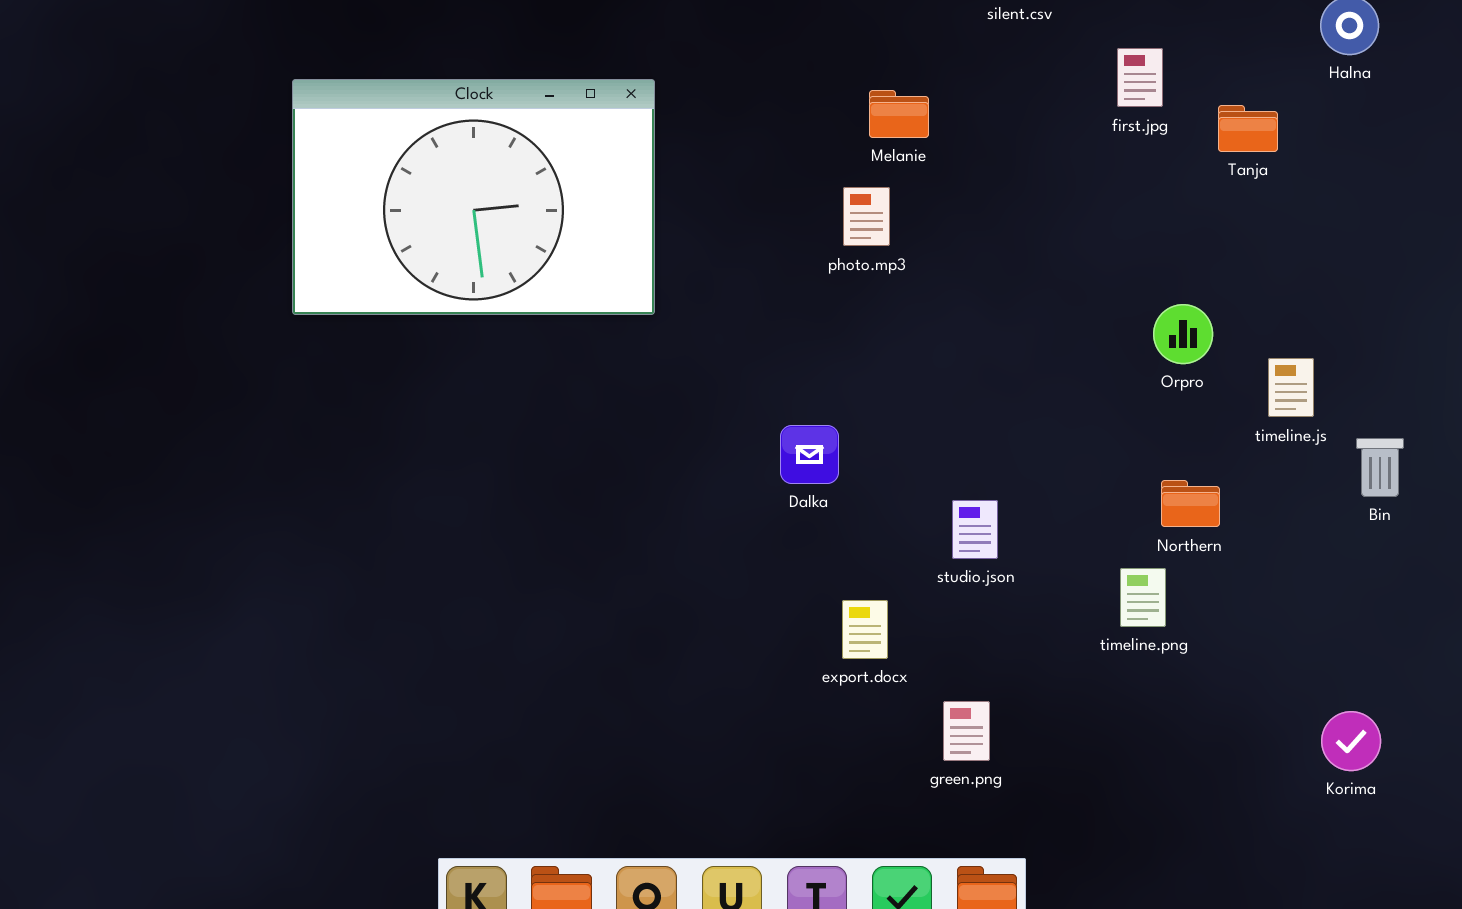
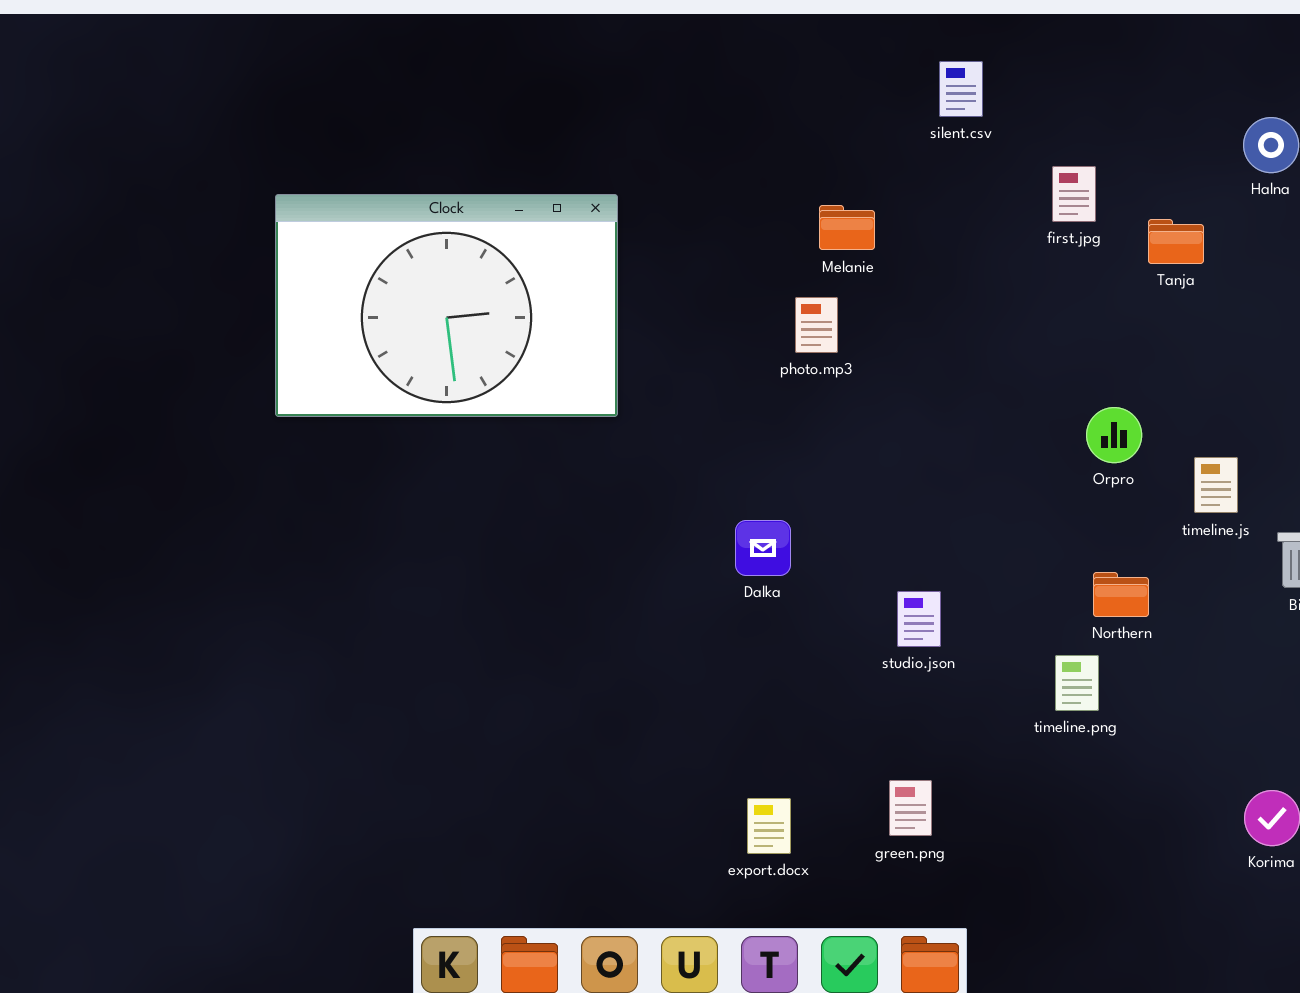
export.docx: [842,600,888,659] -> [747,798,791,854], moved

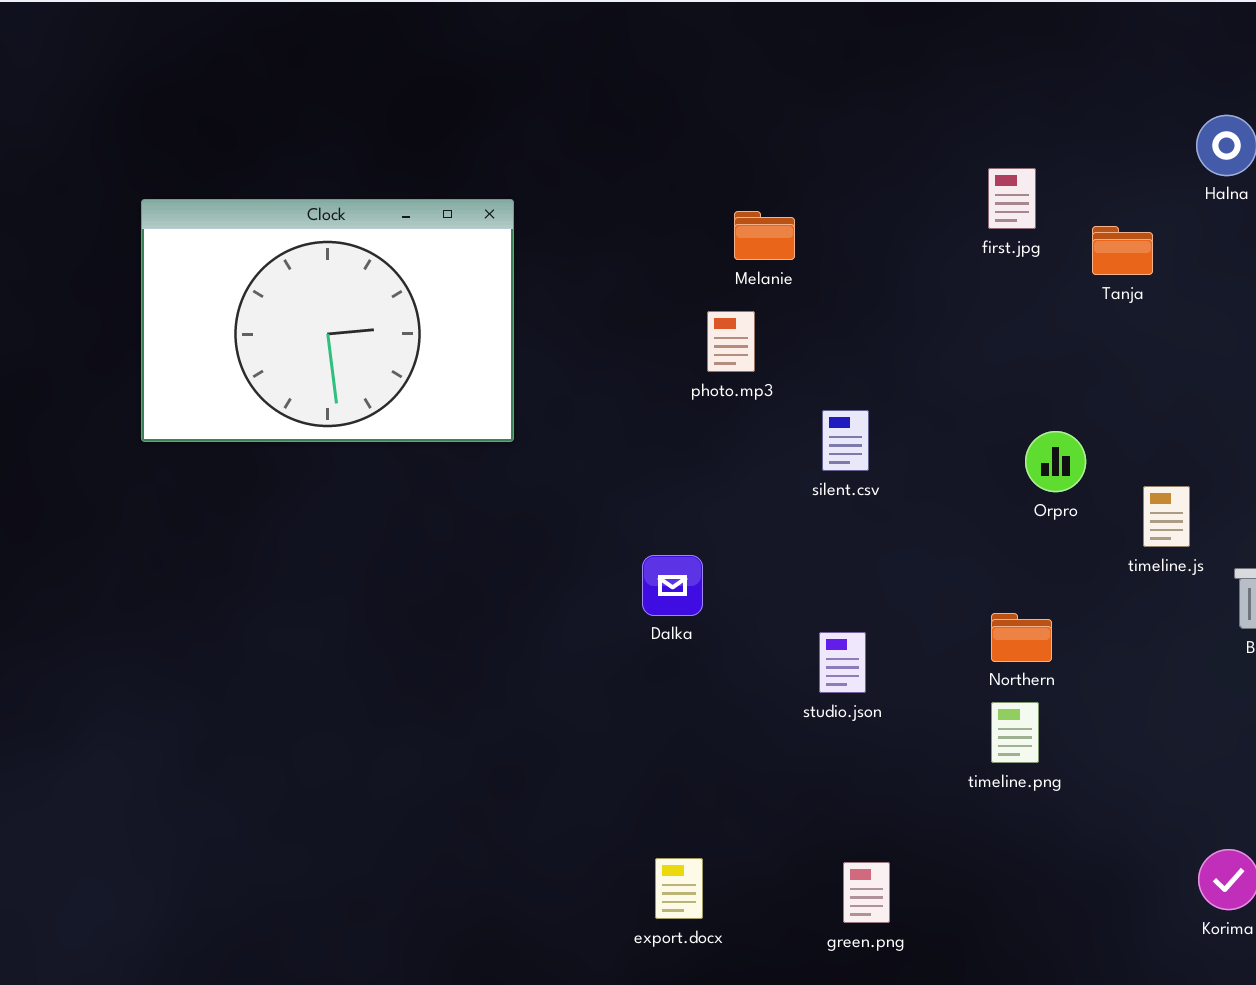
silent.csv: [939,61,983,117] -> [822,410,869,471], moved
Northern: [1093,572,1149,617] -> [991,613,1052,662], moved
green.png: [889,780,932,836] -> [843,862,890,923], moved

